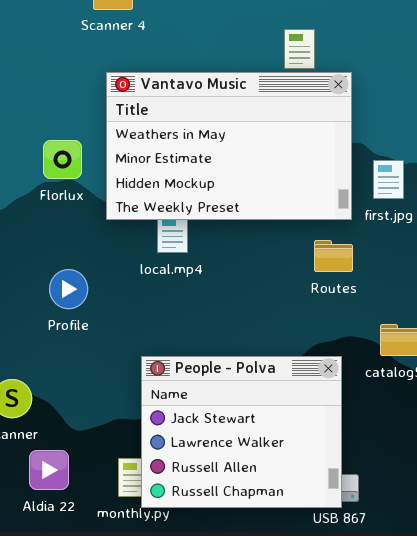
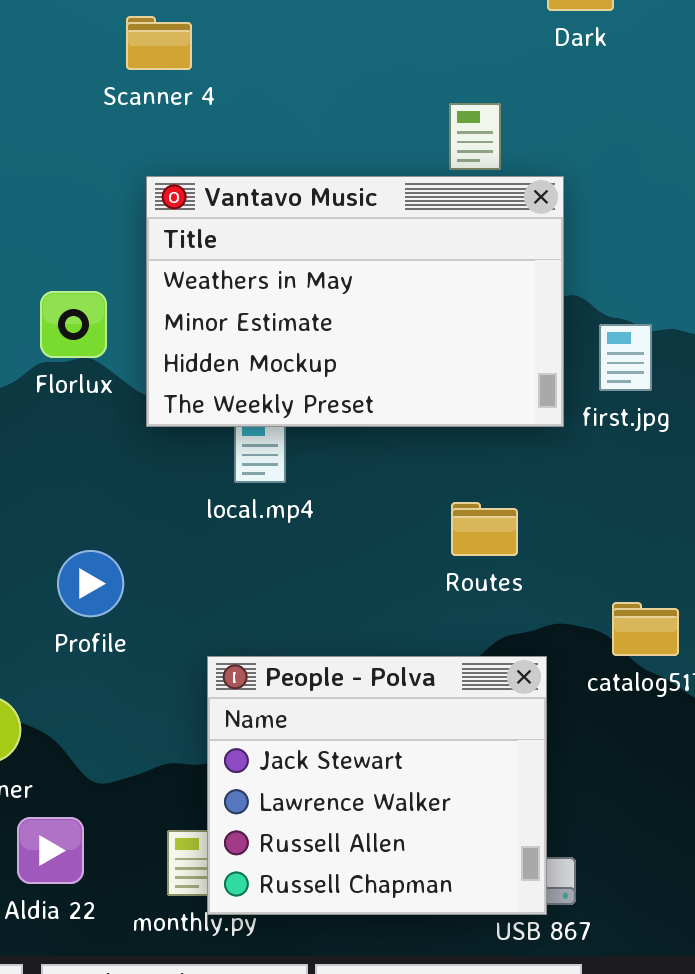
Routes: [314,240,353,272] -> [451,502,518,556], moved
Profile: [49,269,88,309] -> [57,550,124,617], moved

